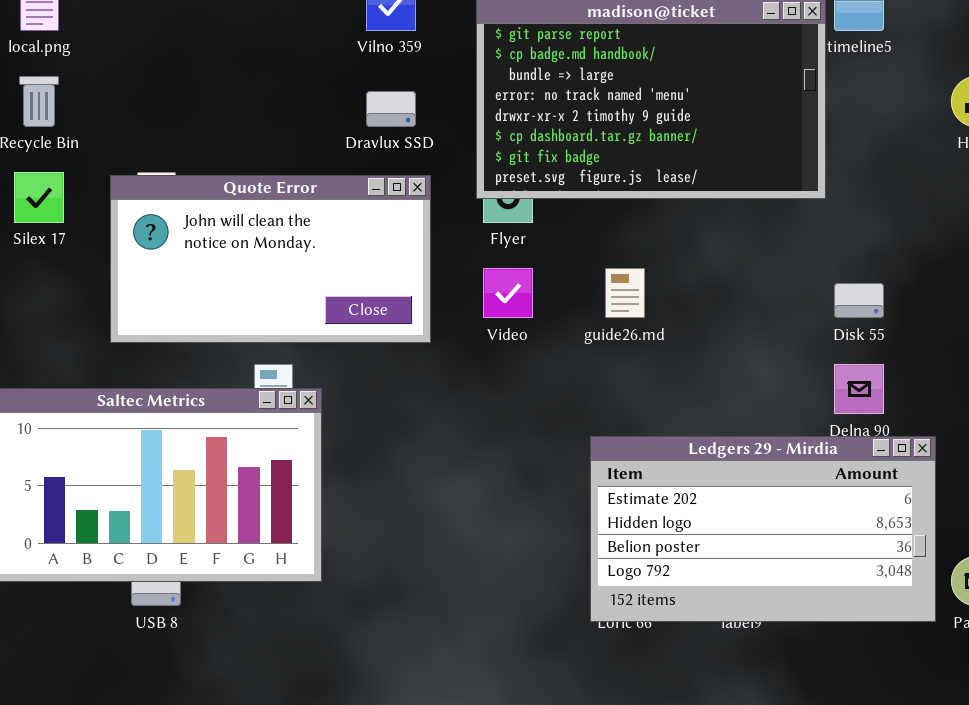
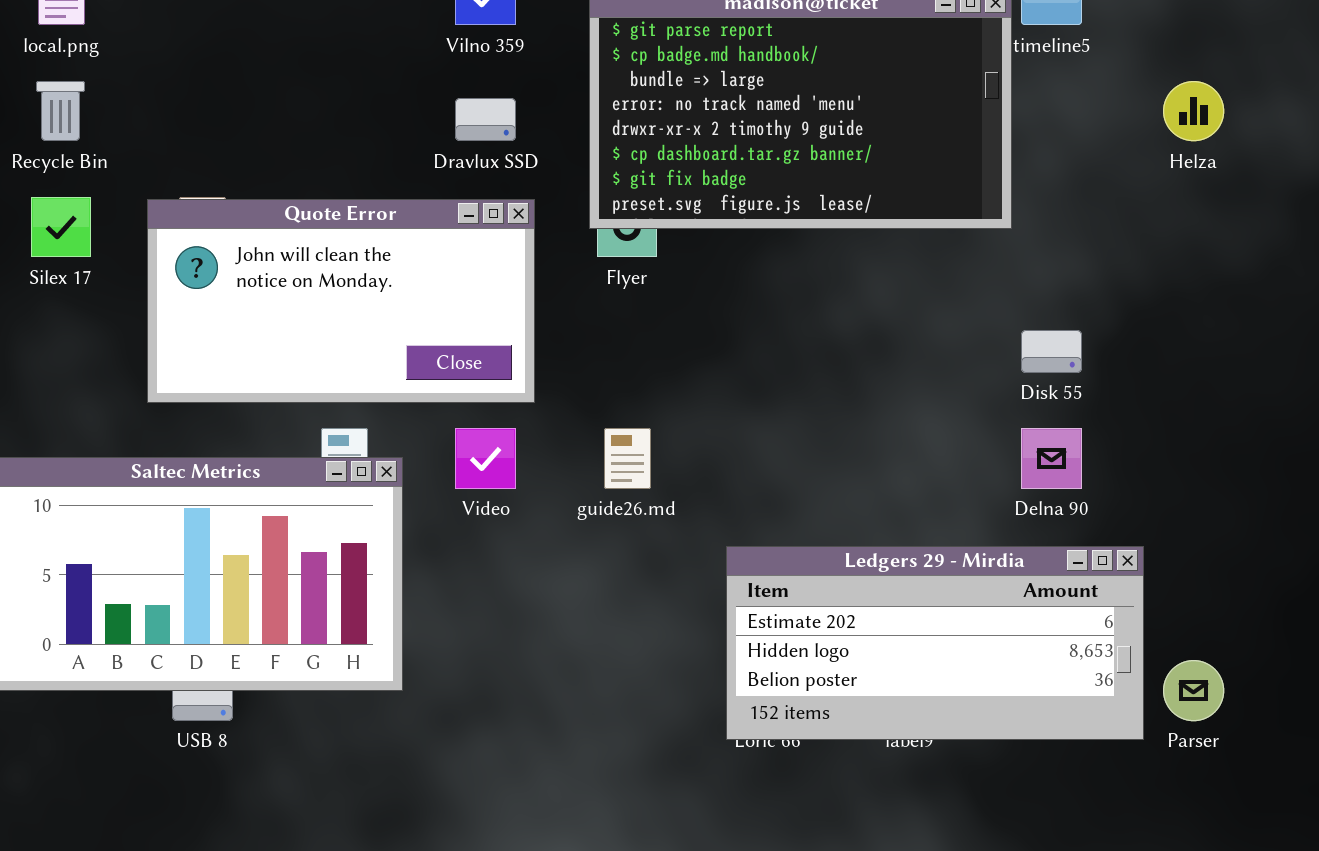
Video: [483,268,533,318] -> [455,428,516,489], moved
guide26.md: [605,268,645,318] -> [604,428,651,489], moved
Ledgers 29 - Mirdia: [590,436,936,622] -> [726,546,1144,740], resized

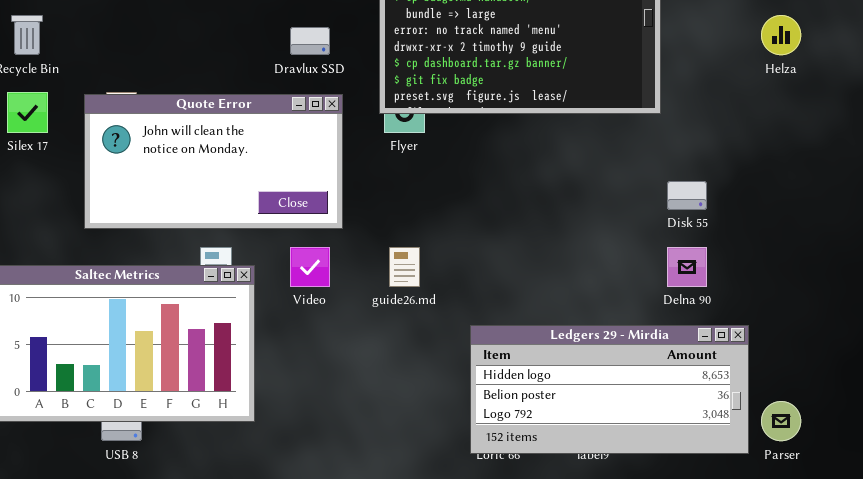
Ledgers 29 - Mirdia: [726,546,1144,740] -> [470,325,749,454], scrolled down 1 row

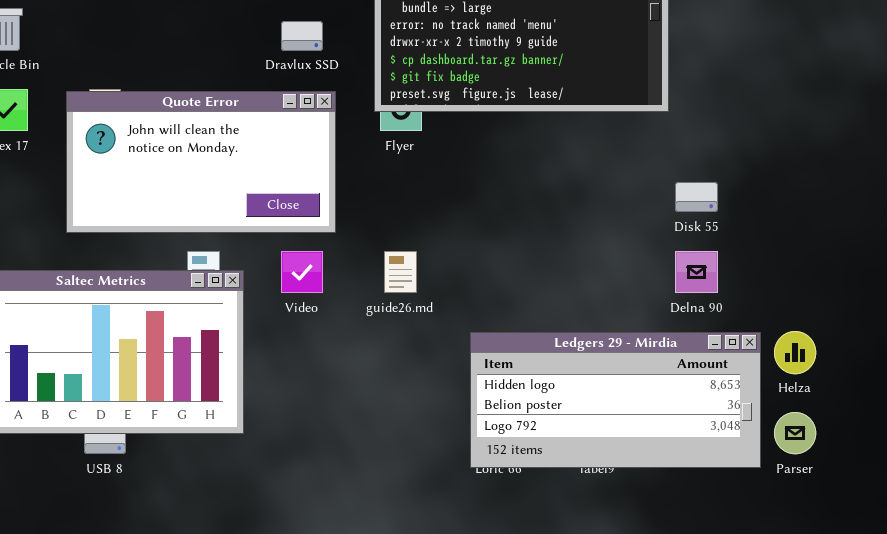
Helza: [761,15,801,55] -> [774,331,816,374], moved

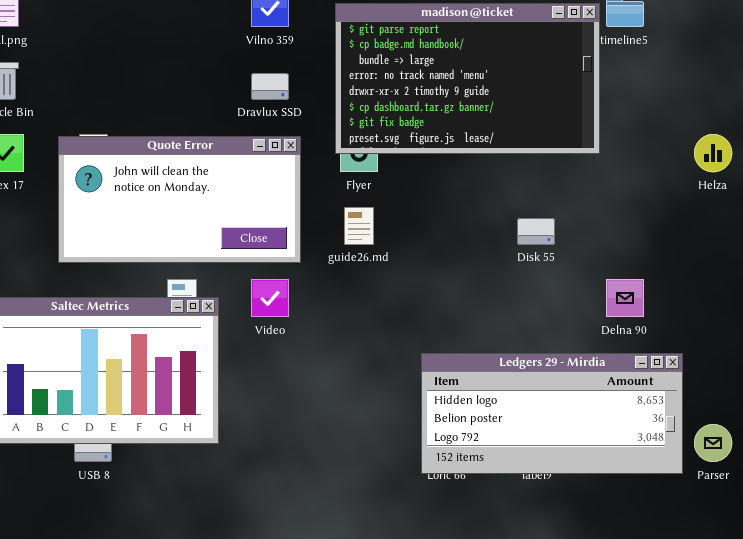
Disk 55: [675,182,718,212] -> [517,218,555,245], moved
guide26.md: [384,251,417,293] -> [344,207,374,245], moved
Helza: [774,331,816,374] -> [694,134,732,172], moved

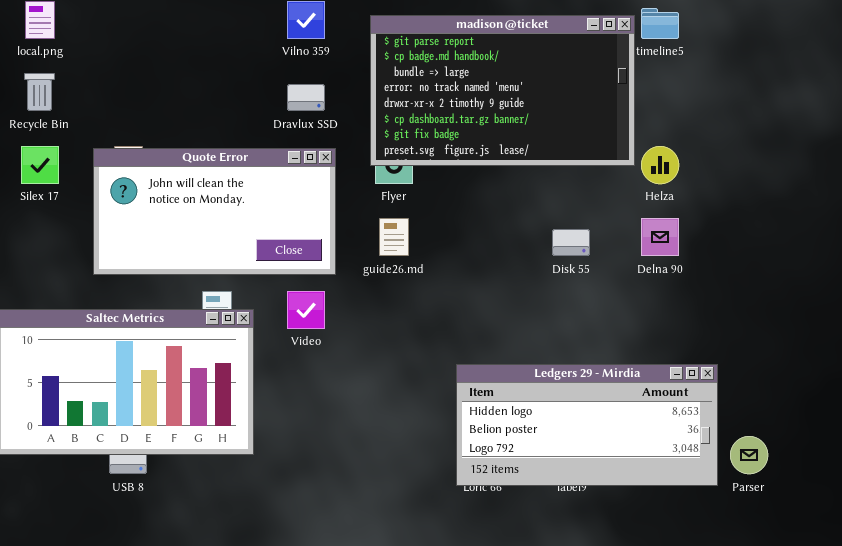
Helza: [694,134,732,172] -> [641,146,679,184], moved
Delna 90: [606,279,644,317] -> [641,218,679,256], moved

